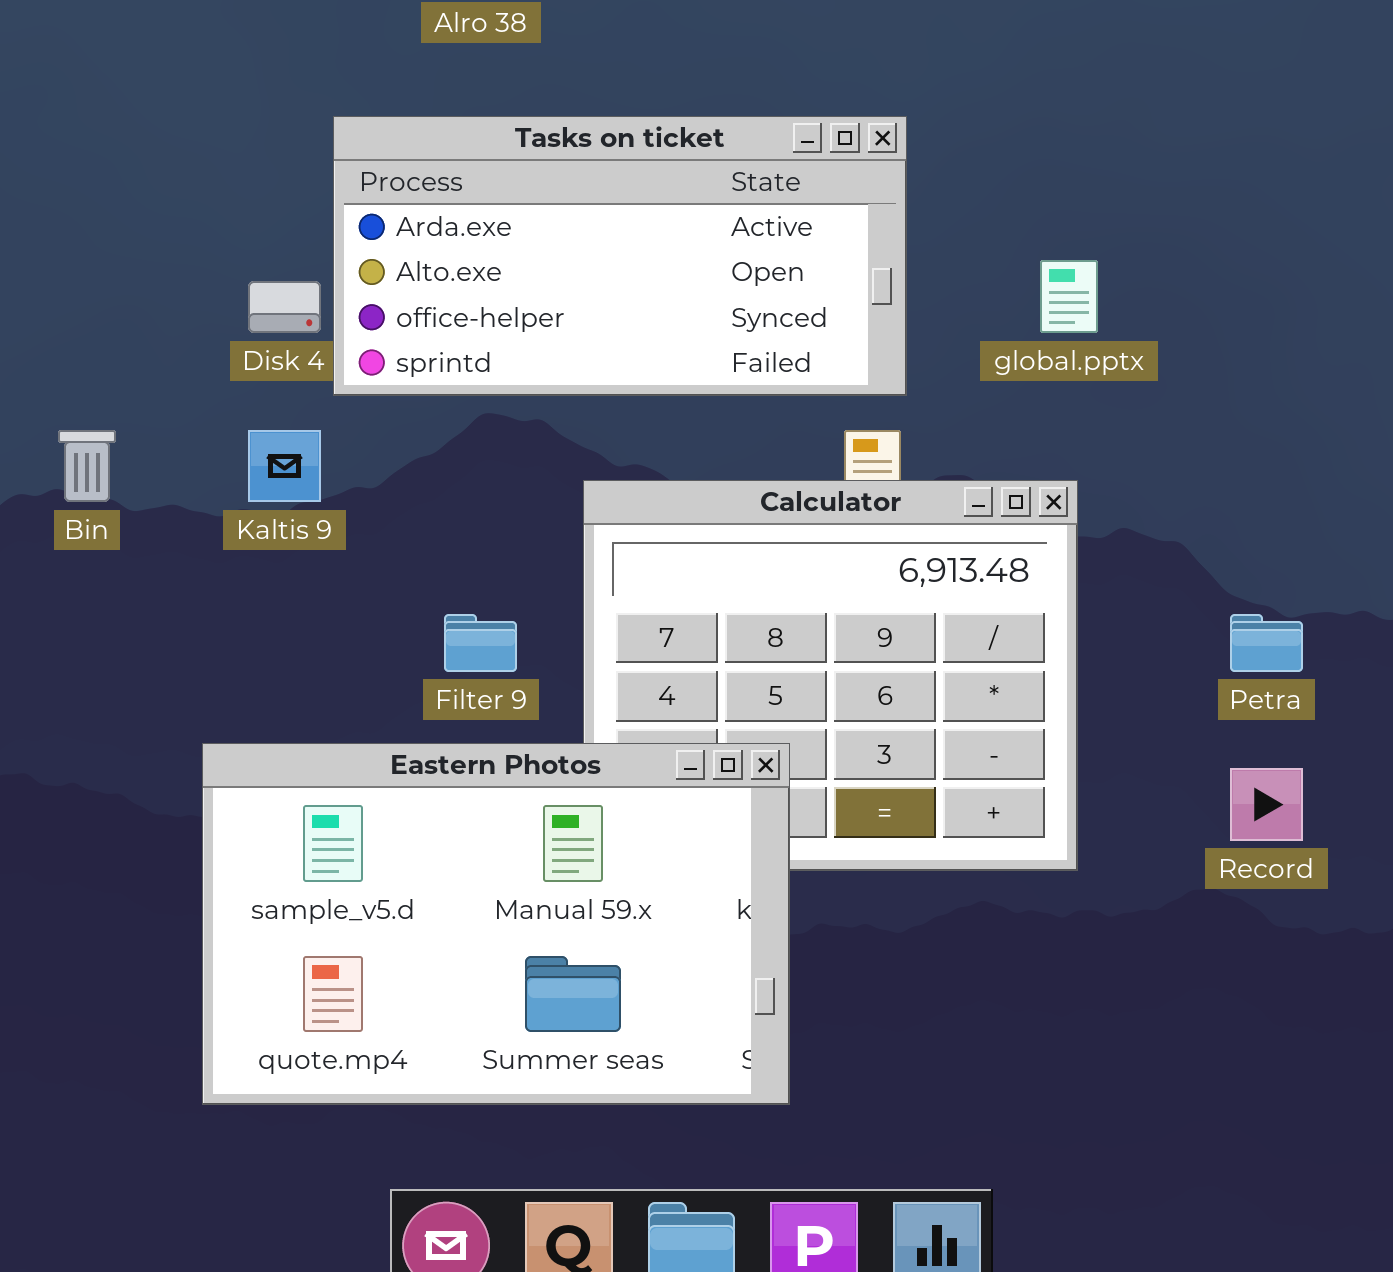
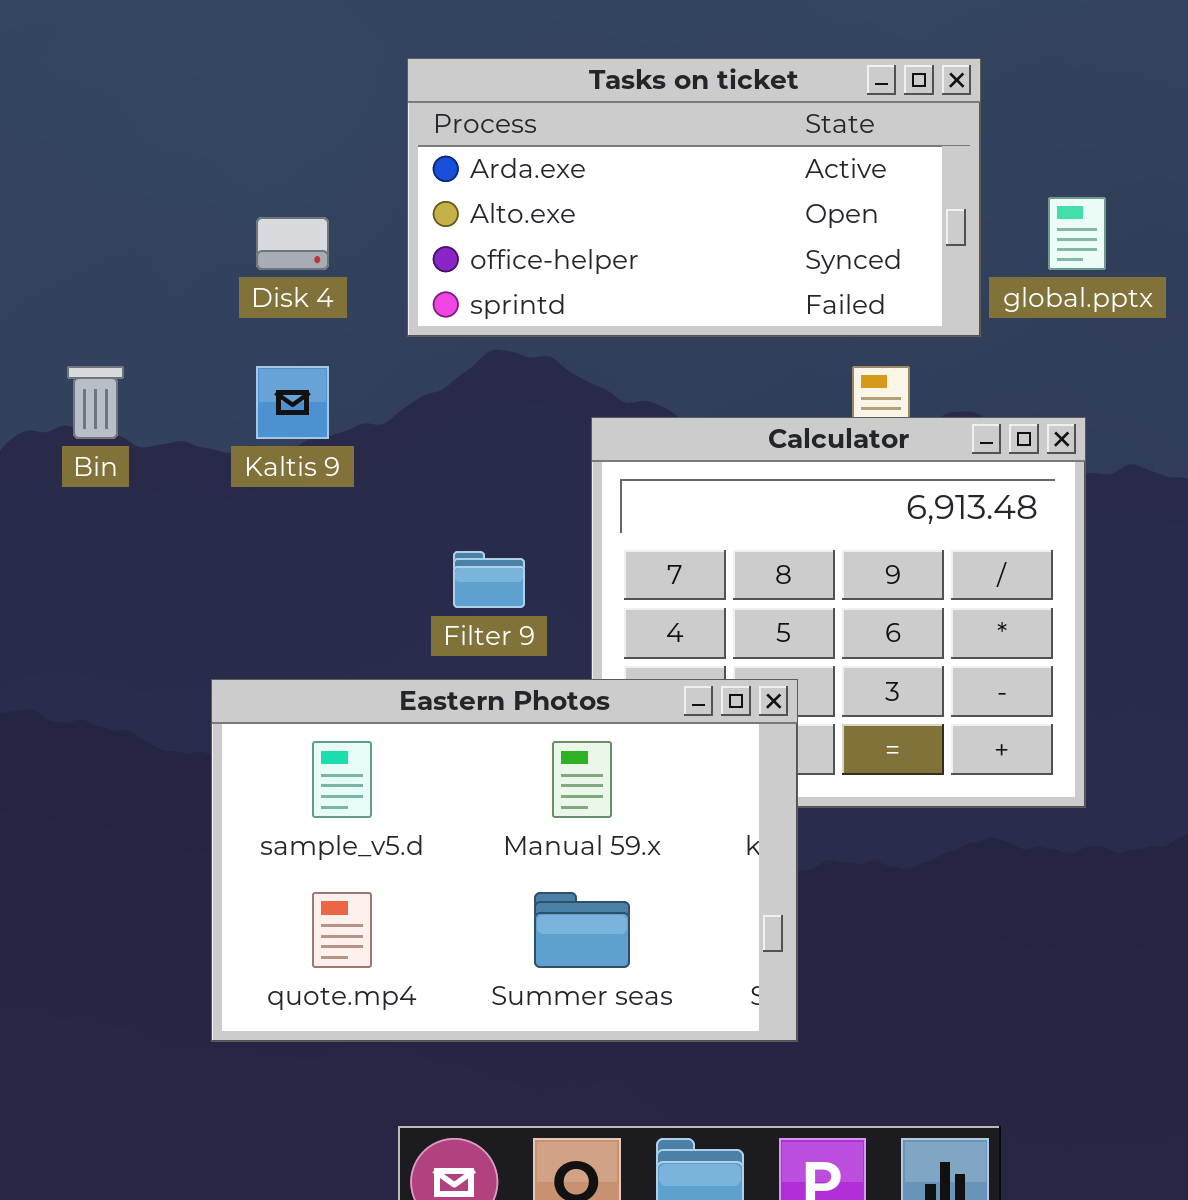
Tasks on ticket: [333,116,907,396] -> [407,58,981,337], moved

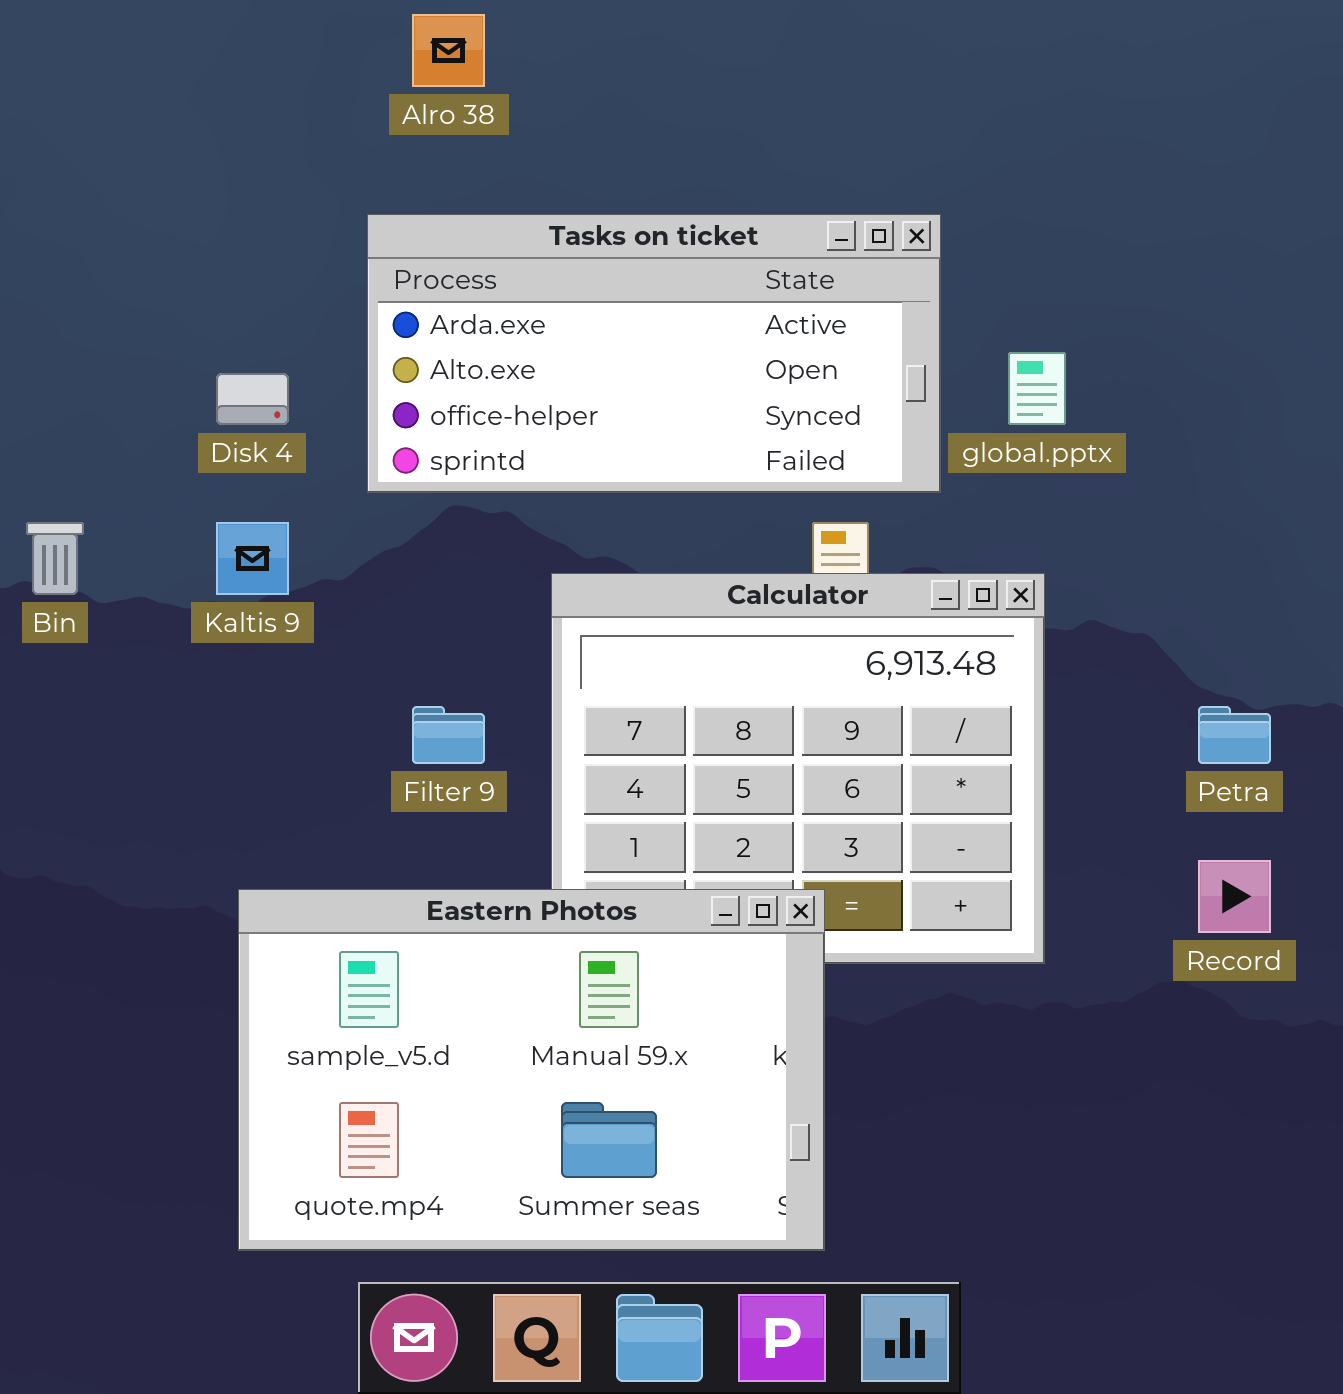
Eastern Photos: [211,679,798,1042] -> [238,889,825,1251], moved

